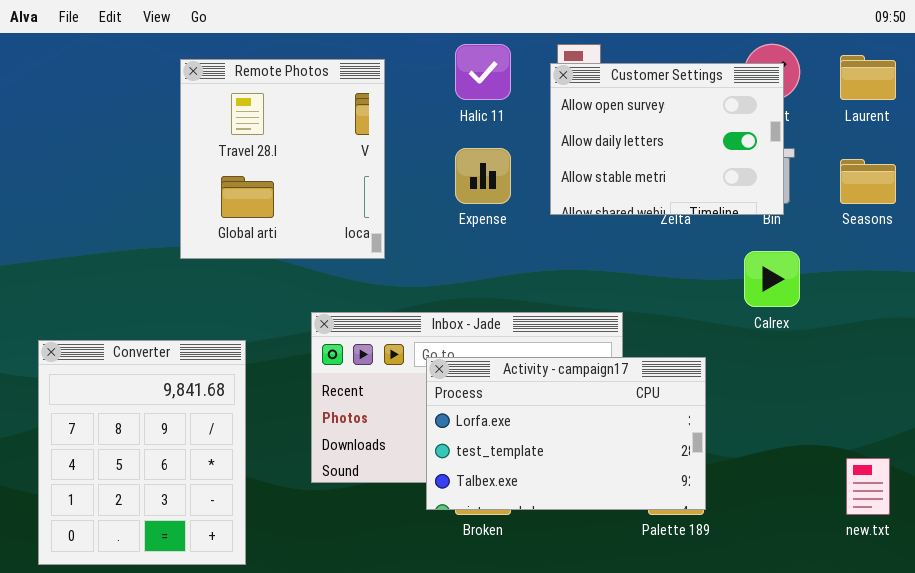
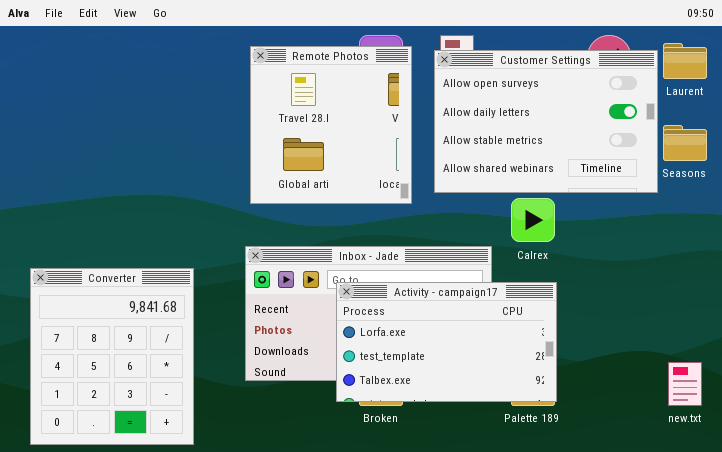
Remote Photos: [180,59,385,259] -> [250,46,412,204], moved
Customer Settings: [550,63,784,215] -> [434,50,658,193], resized
Calrex: [744,251,800,307] -> [511,198,555,242], moved

